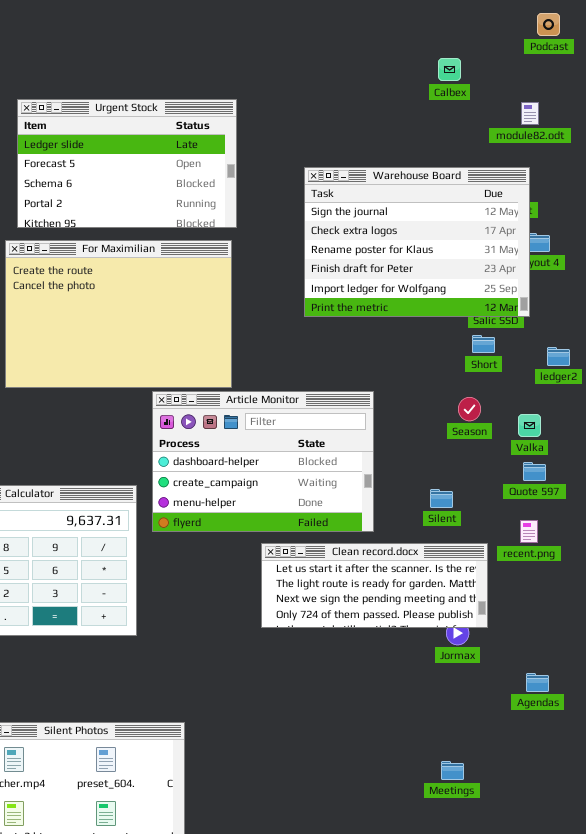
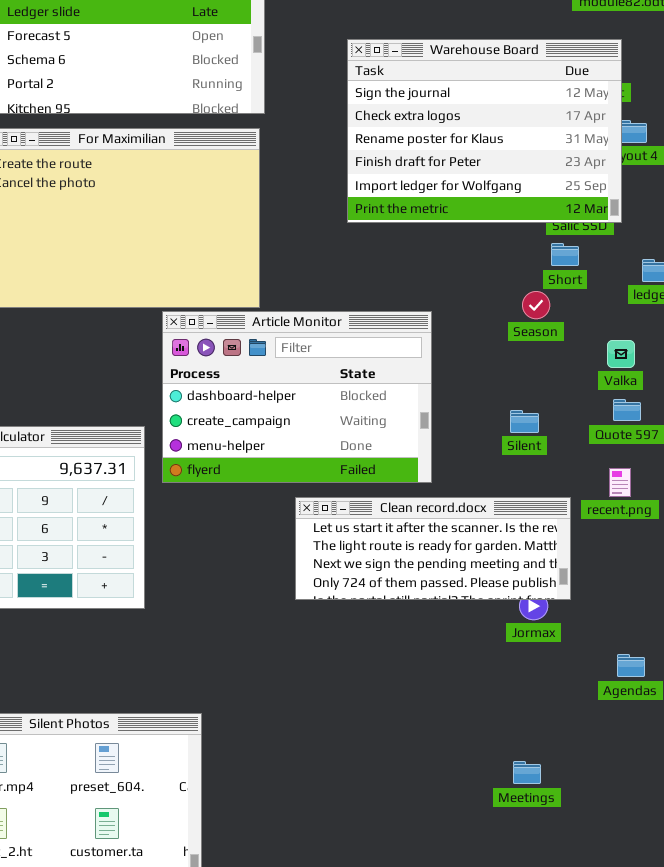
Season: [458,397,481,421] -> [522,291,550,319], moved
Silent: [430,489,453,508] -> [510,410,539,433], moved

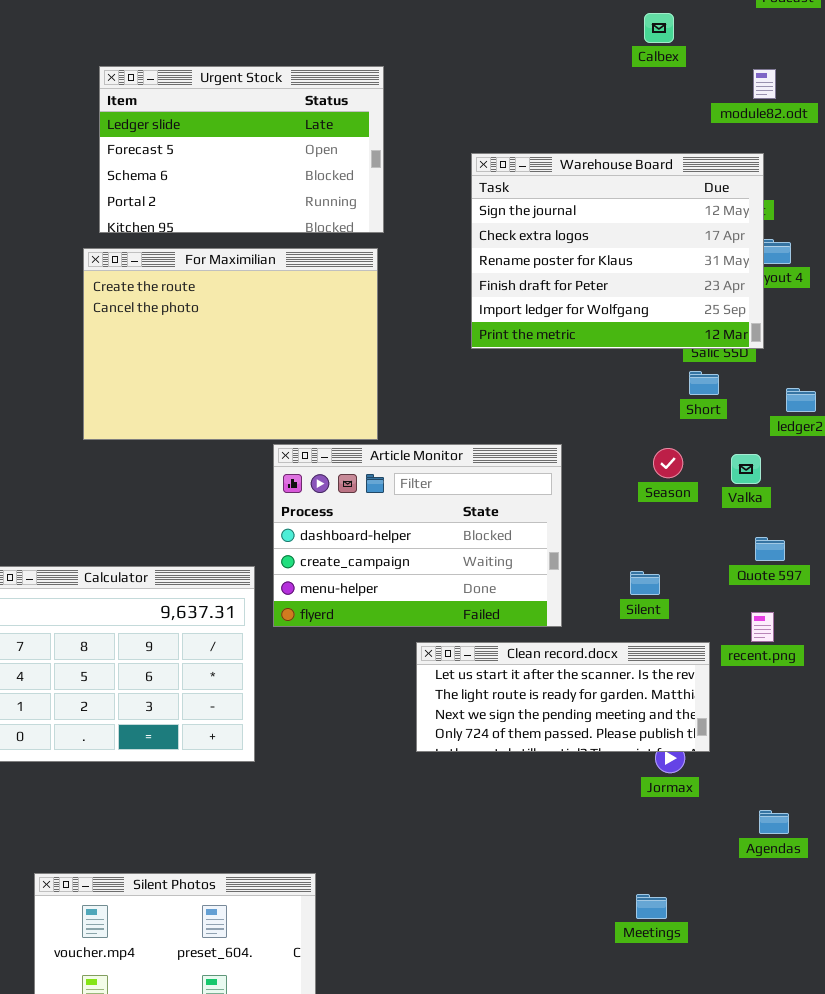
Season: [522,291,550,319] -> [653,448,683,478], moved
Valka: [607,340,635,368] -> [731,454,761,484], moved
Silent: [510,410,539,433] -> [630,571,660,595], moved
Meetings: [513,761,541,784] -> [636,894,667,919], moved

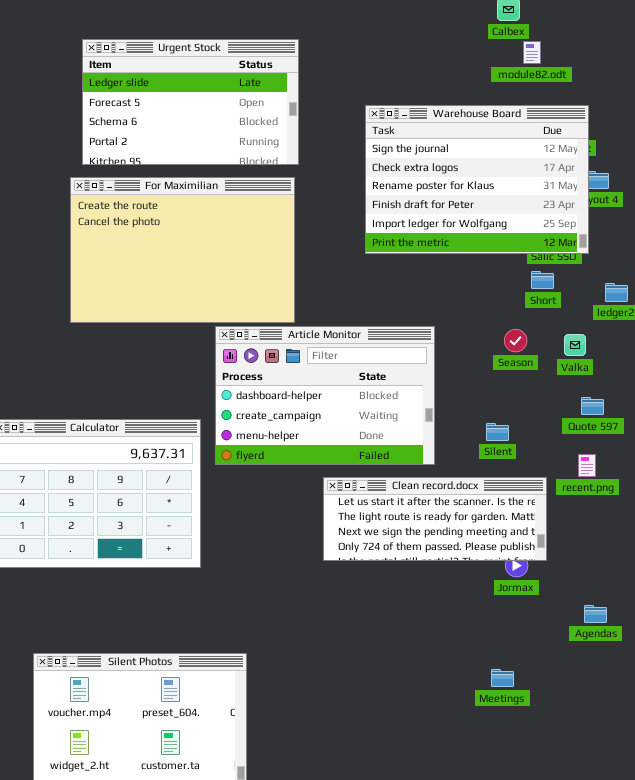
module82.odt: [753,69,776,99] -> [523,41,541,64], moved

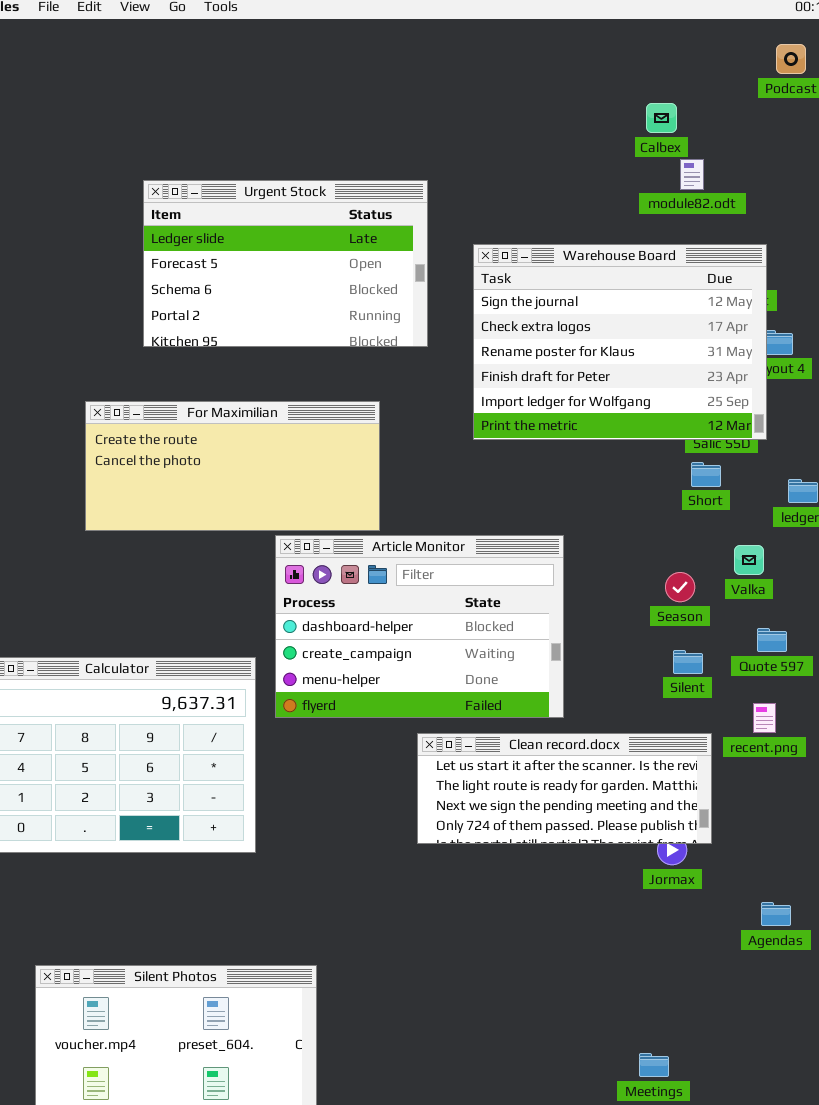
Urgent Stock: [82,39,299,165] -> [143,180,428,347], moved
For Maximilian: [70,177,295,323] -> [85,401,380,531], resized
Season: [504,329,527,352] -> [665,572,695,602], moved
Silent: [486,423,509,441] -> [673,650,703,674], moved
Meetings: [491,669,514,687] -> [639,1053,669,1077], moved

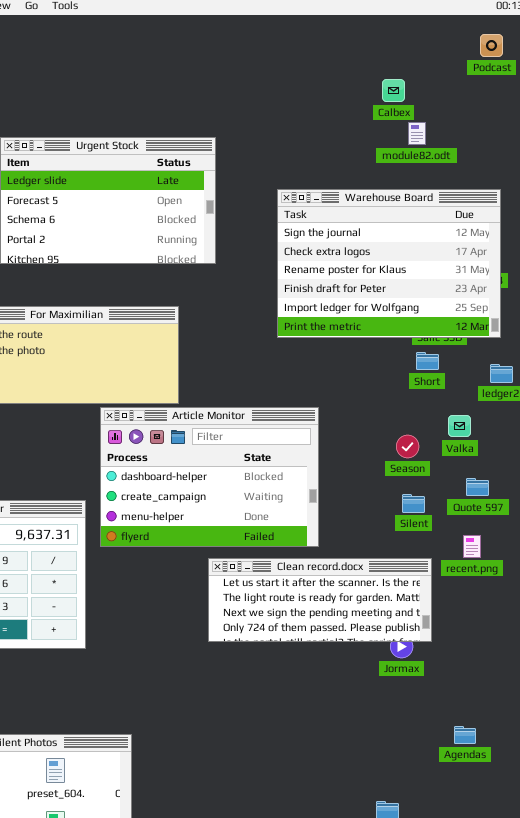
Warehouse Board: [473,244,767,440] -> [277,189,501,338], moved
Agendas: [761,902,791,926] -> [454,726,476,744], moved

